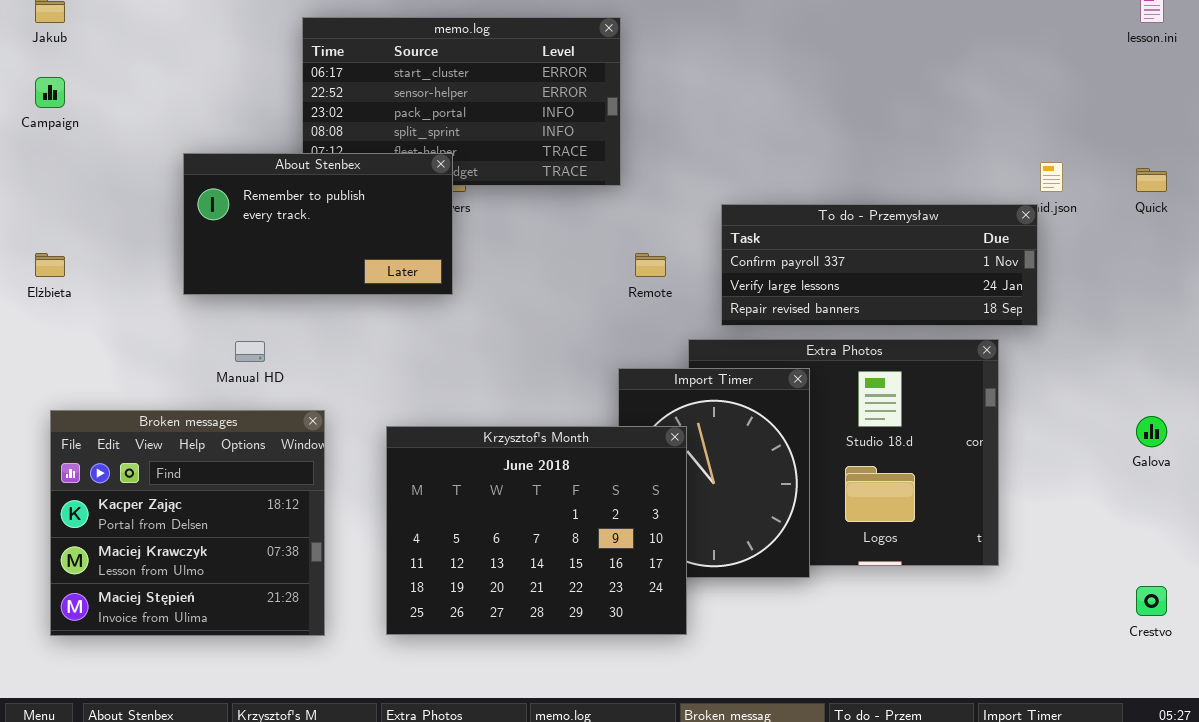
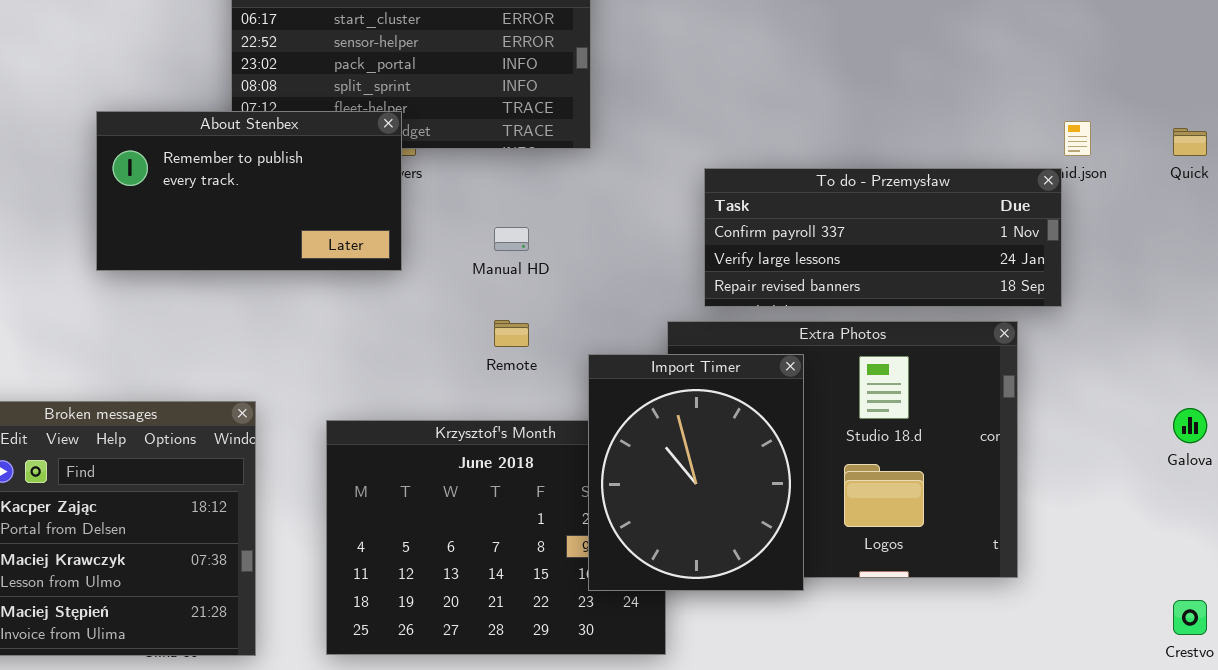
Remote: [635,253,666,277] -> [494,320,529,347], moved
Manual HD: [235,341,265,362] -> [494,227,529,251], moved
Import Timer: [618,368,810,578] -> [588,354,804,591], raised

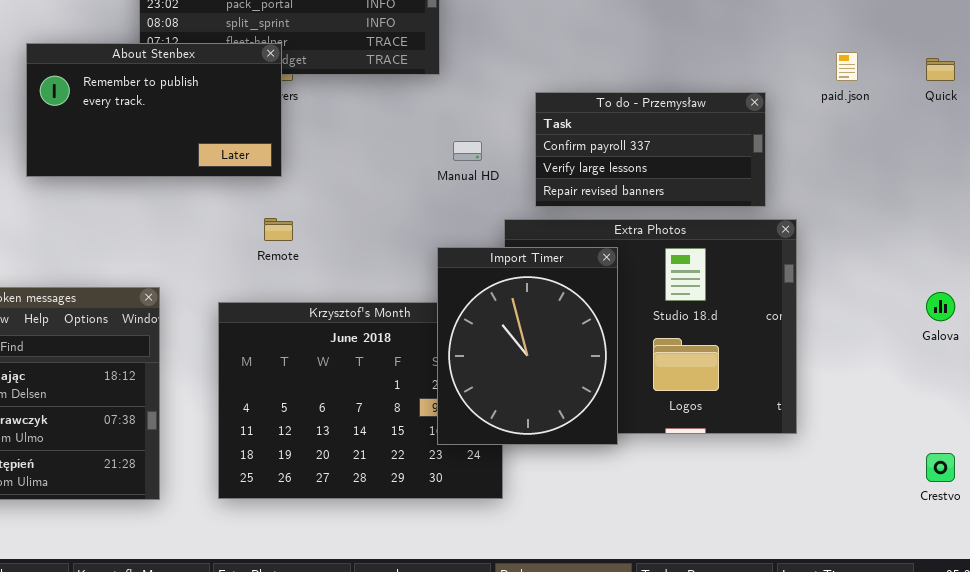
To do - Przemysław: [704,168,1062,307] -> [535,92,766,207], resized
Manual HD: [494,227,529,251] -> [453,141,482,161], moved
Remote: [494,320,529,347] -> [264,218,293,241], moved

